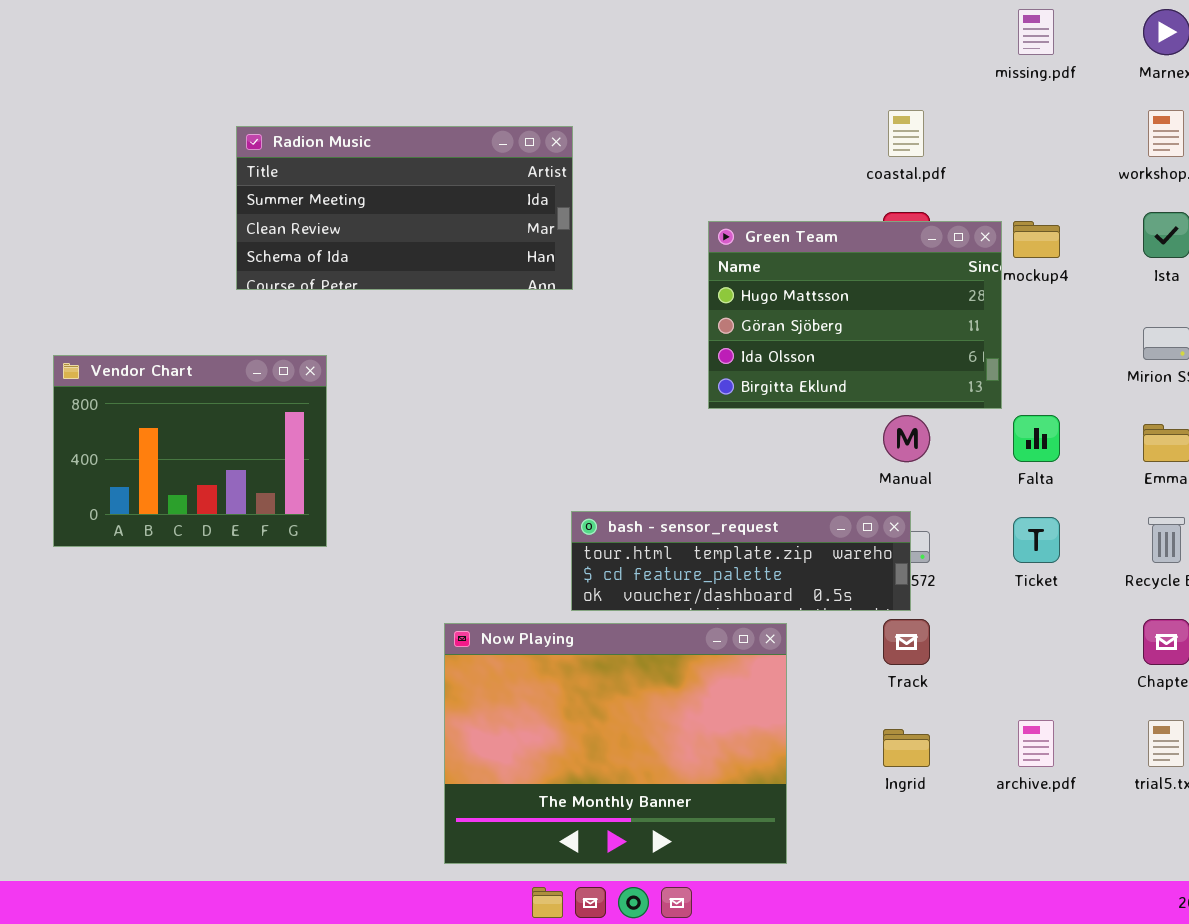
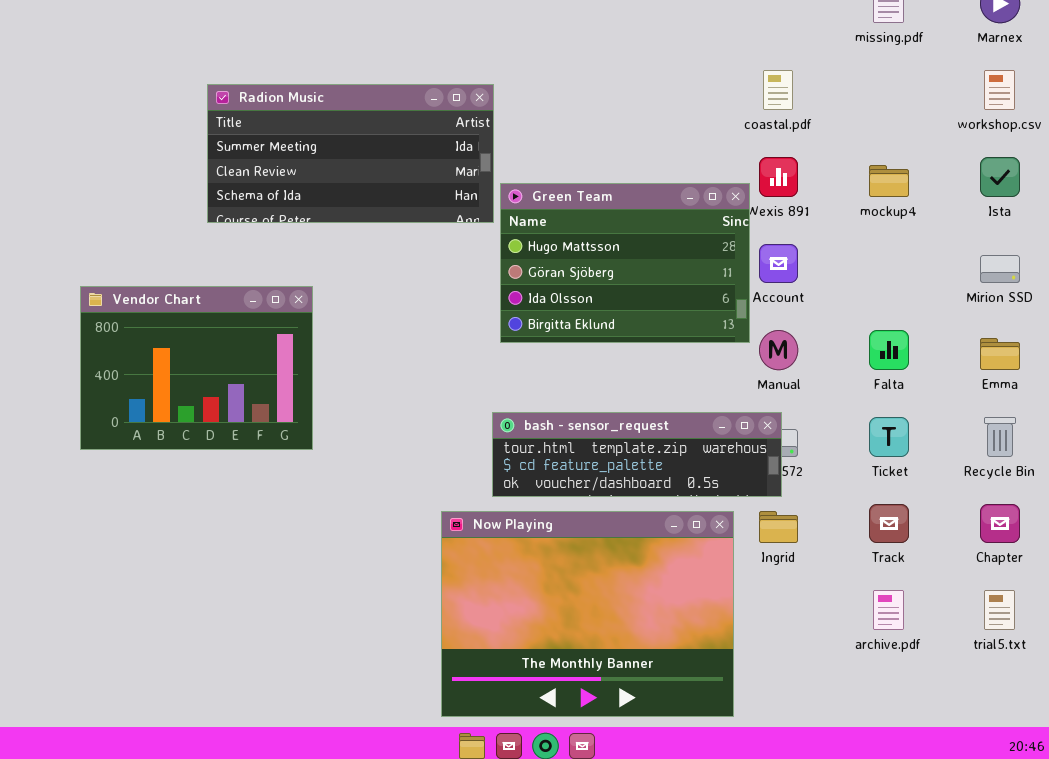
Green Team: [708,221,1002,409] -> [500,183,750,343], moved
Vendor Chart: [53,355,327,547] -> [80,286,313,450], moved
Track: [883,619,930,665] -> [869,504,909,543], moved
Now Playing: [444,623,787,864] -> [441,511,734,717], moved
Ingrid: [883,729,930,767] -> [759,511,798,543], moved

